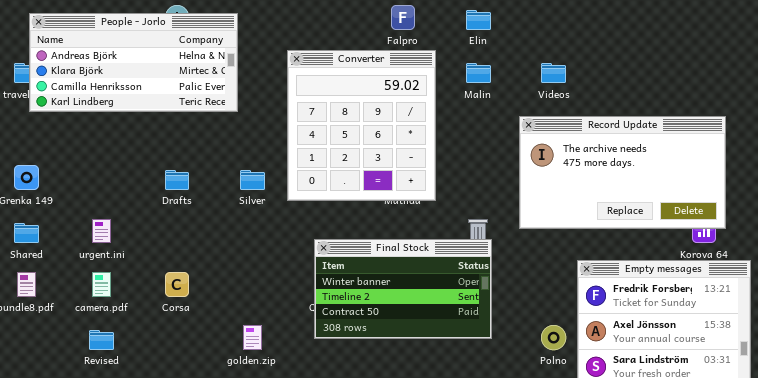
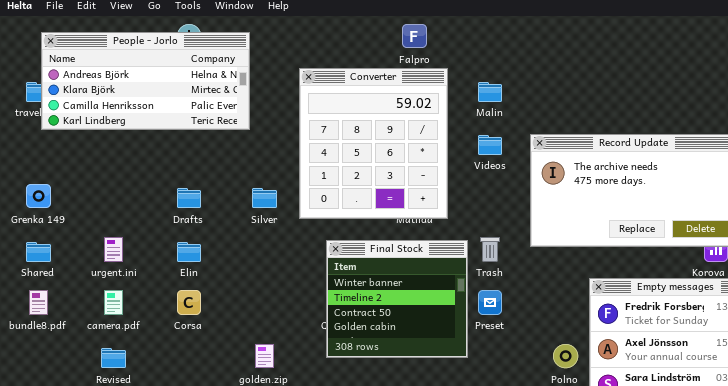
Elin: [466,10,491,30] -> [177,242,201,262], moved
Videos: [541,63,566,83] -> [478,135,502,155], moved
Final Stock: [314,239,492,339] -> [326,240,468,358], resized

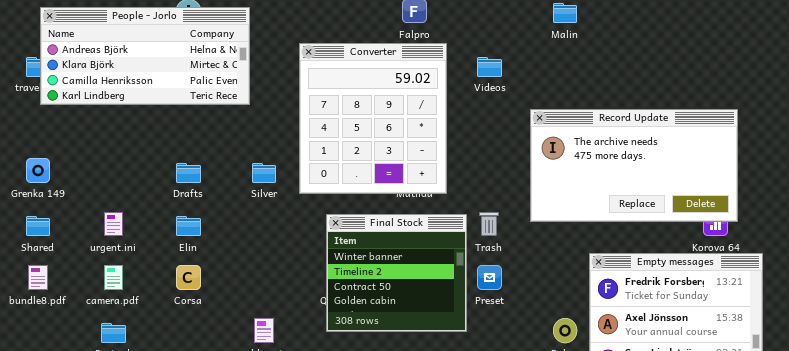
Malin: [478,82,502,102] -> [553,3,577,23], moved
Videos: [478,135,502,155] -> [477,57,502,77], moved

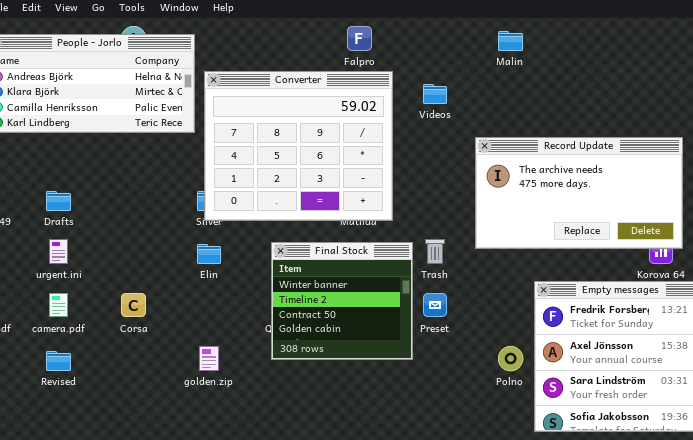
Converter: [299,43,447,194] -> [204,71,393,221], resized
Drafts: [176,163,201,183] -> [46,191,71,211], moved
Elin: [176,216,201,236] -> [197,244,221,264], moved

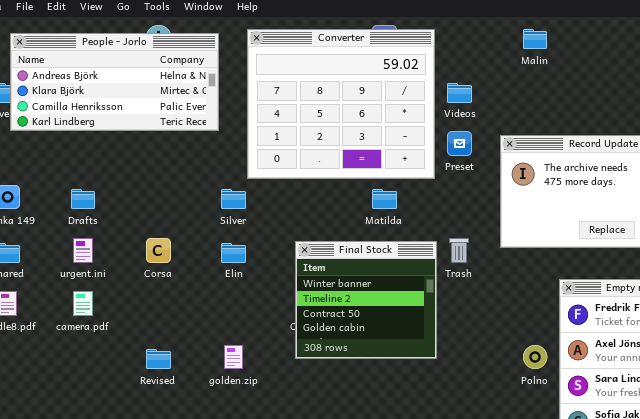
Converter: [204,71,393,221] -> [247,29,435,179], moved
Corsa: [121,293,146,317] -> [146,238,171,263], moved
Preset: [423,293,447,317] -> [447,131,472,156], moved
Revised: [46,351,71,371] -> [146,349,171,369], moved

